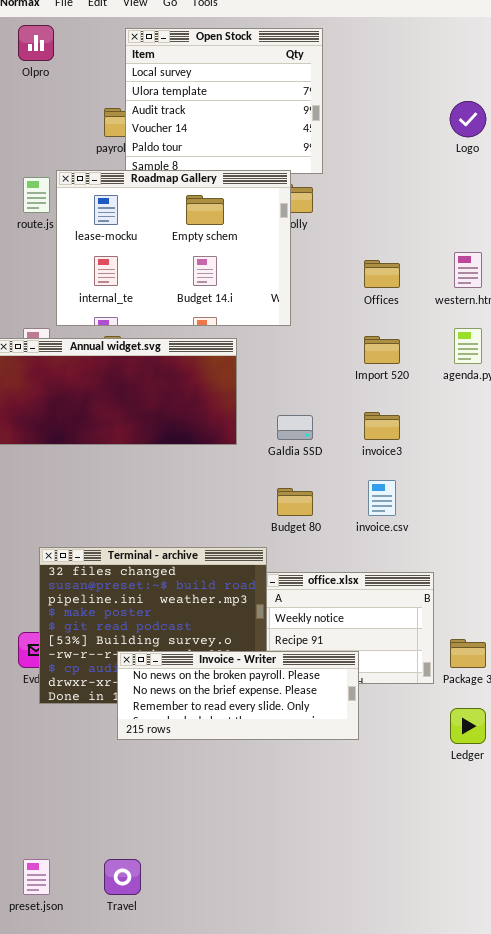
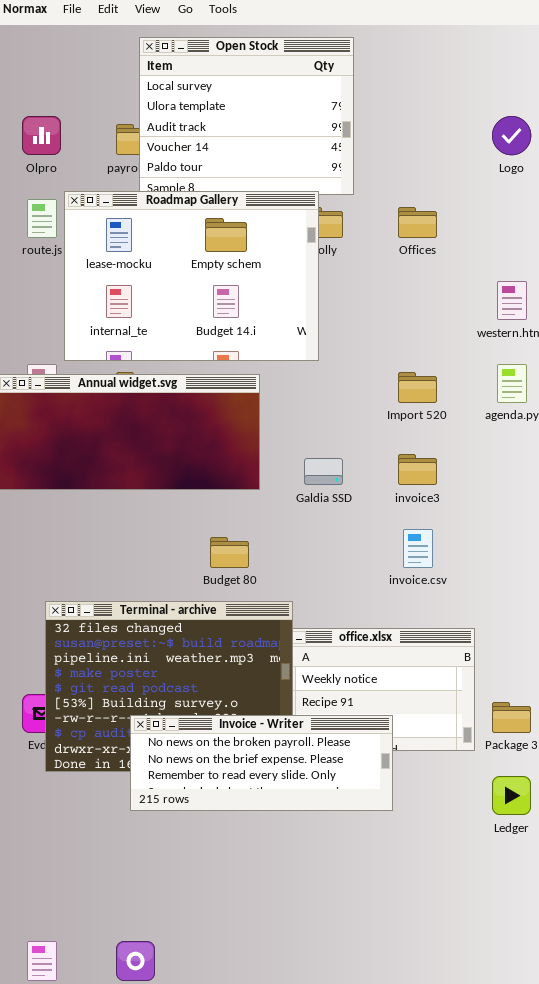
Olpro: [18,25,54,61] -> [22,116,61,155], moved
Offices: [364,260,400,288] -> [398,207,437,238], moved
Budget 80: [277,488,313,516] -> [210,537,249,568], moved

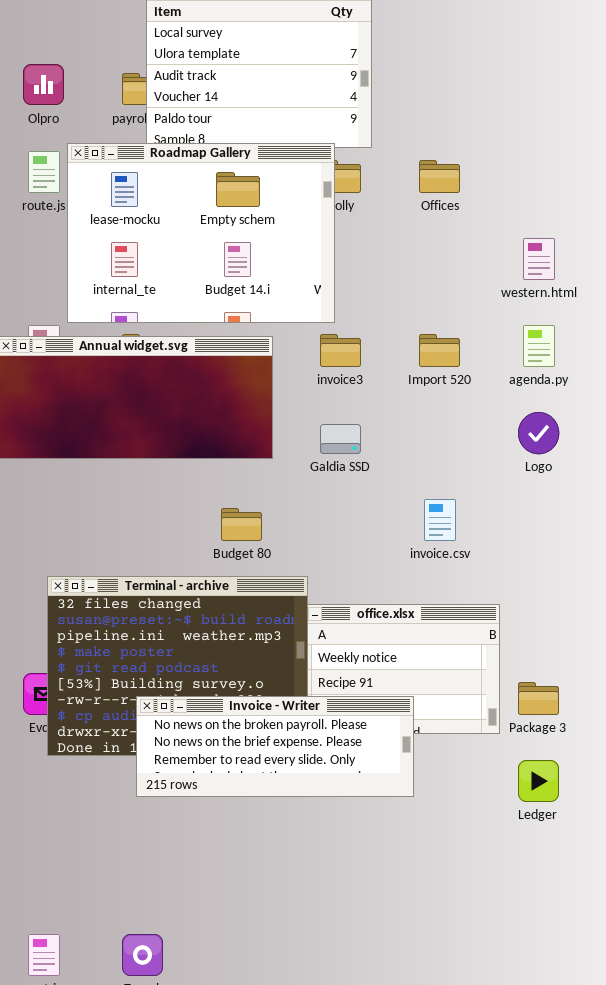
Logo: [492,116,531,155] -> [518,412,559,454], moved
invoice3: [398,454,437,485] -> [320,334,361,367], moved

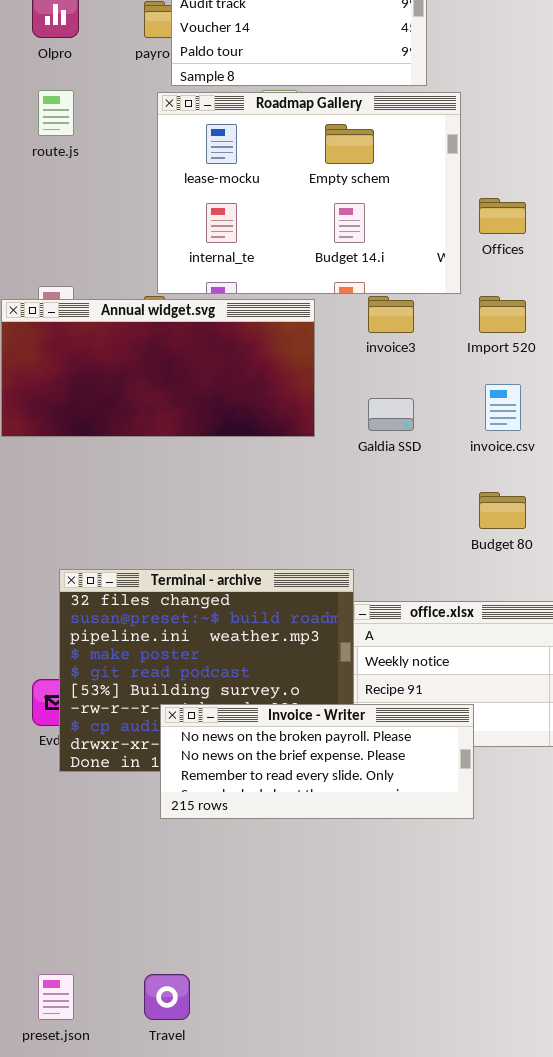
Roadmap Gallery: [67,143,335,323] -> [157,92,461,294], moved
Offices: [419,160,460,193] -> [479,198,526,234], moved
invoice.csv: [424,499,456,541] -> [485,384,521,431], moved
Budget 80: [221,508,262,541] -> [479,492,526,529], moved

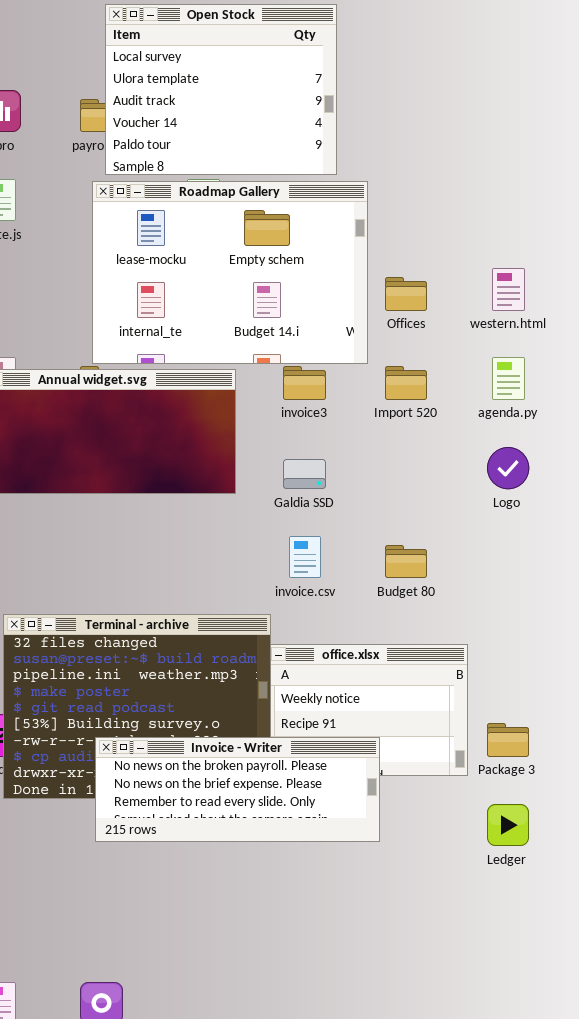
invoice.csv: [485,384,521,431] -> [289,536,321,578], moved

